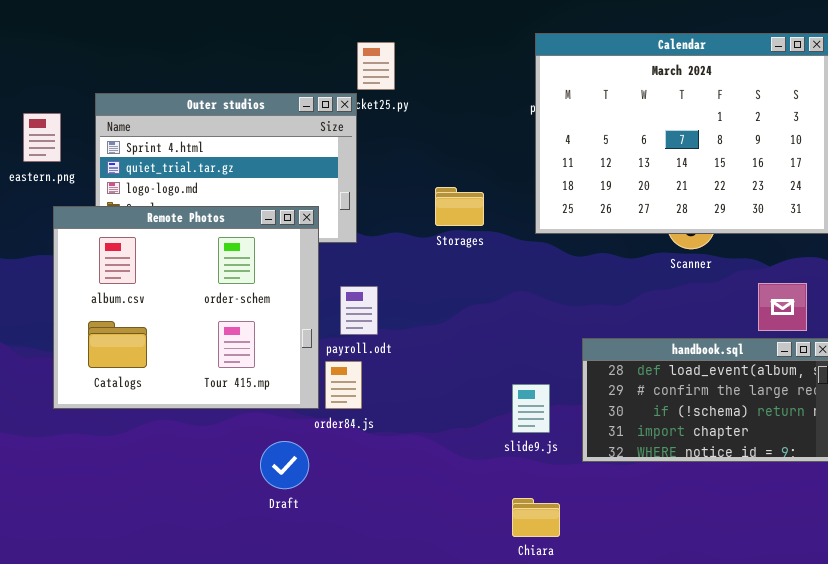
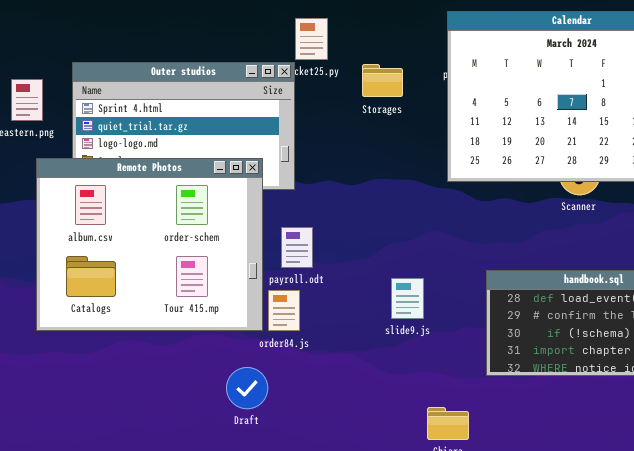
Storages: [435,187,484,226] -> [362,64,403,97], moved
slide9.js: [512,384,550,433] -> [391,278,424,319], moved
Draft: [260,441,309,489] -> [226,367,268,409], moved

